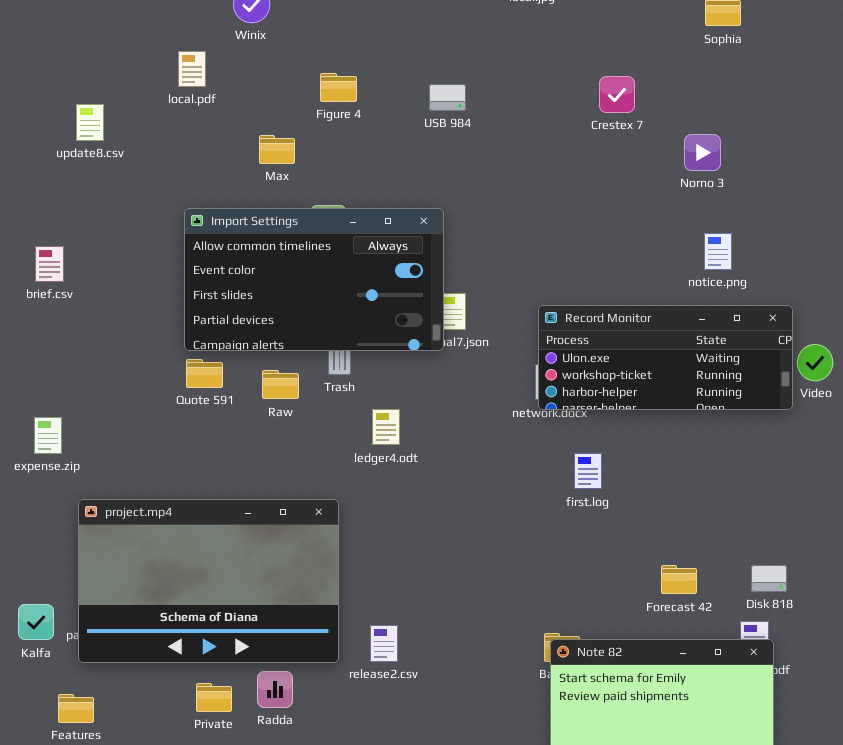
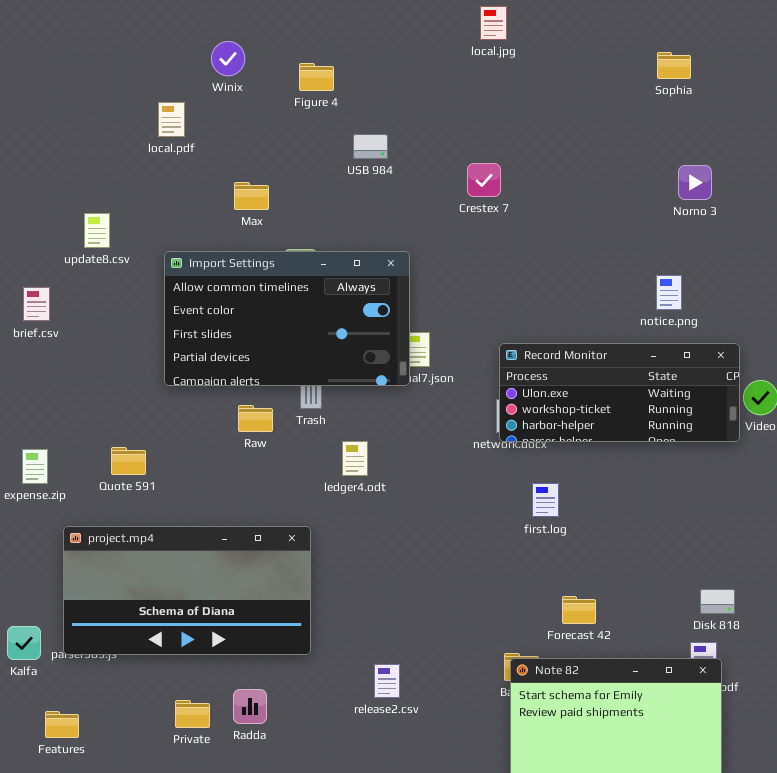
Figure 4: [320,73,357,102] -> [299,63,334,91], moved
Crestex 7: [599,76,635,113] -> [467,163,501,197], moved
USB 984: [429,84,466,111] -> [353,134,388,159], moved
update8.csv: [76,104,104,141] -> [84,213,110,248], moved
Norno 3: [684,134,721,171] -> [678,165,712,200], moved
Quote 591: [186,359,223,388] -> [111,447,146,475], moved
project.mp4: [78,499,339,663] -> [63,526,311,655], resized
Forecast 42: [661,565,697,594] -> [562,596,596,624], moved
release2.csv: [370,625,398,662] -> [374,664,400,698], moved

